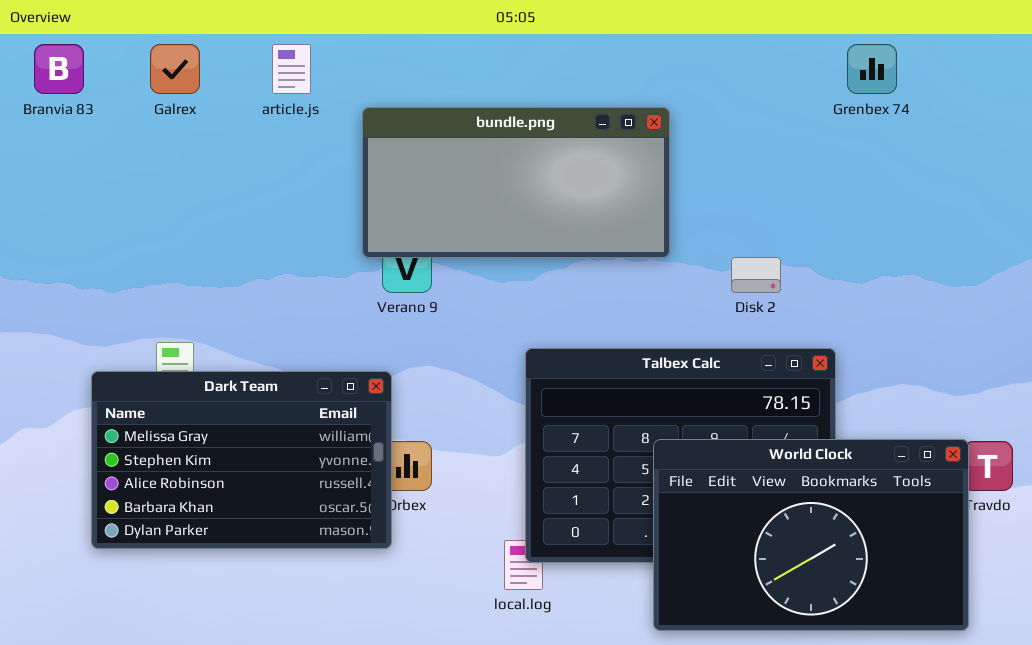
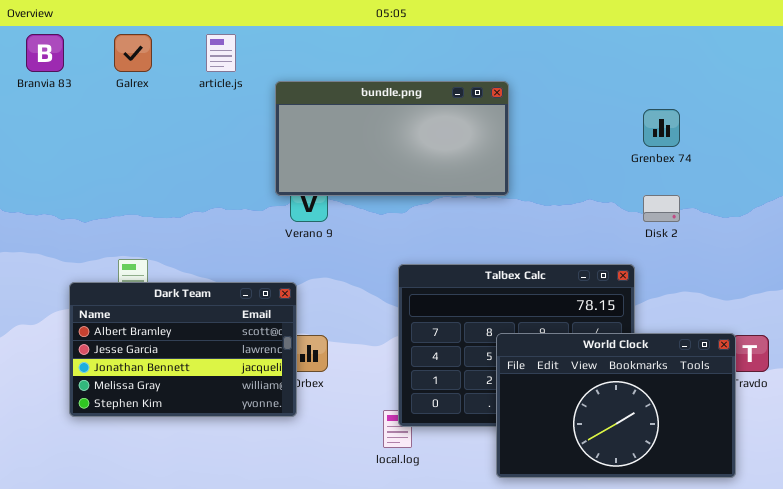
Grenbex 74: [847,44,897,94] -> [643,109,680,147], moved
Disk 2: [731,257,781,293] -> [643,195,680,222], moved
Dark Team: [91,371,392,549] -> [69,282,297,417], scrolled up 3 rows

